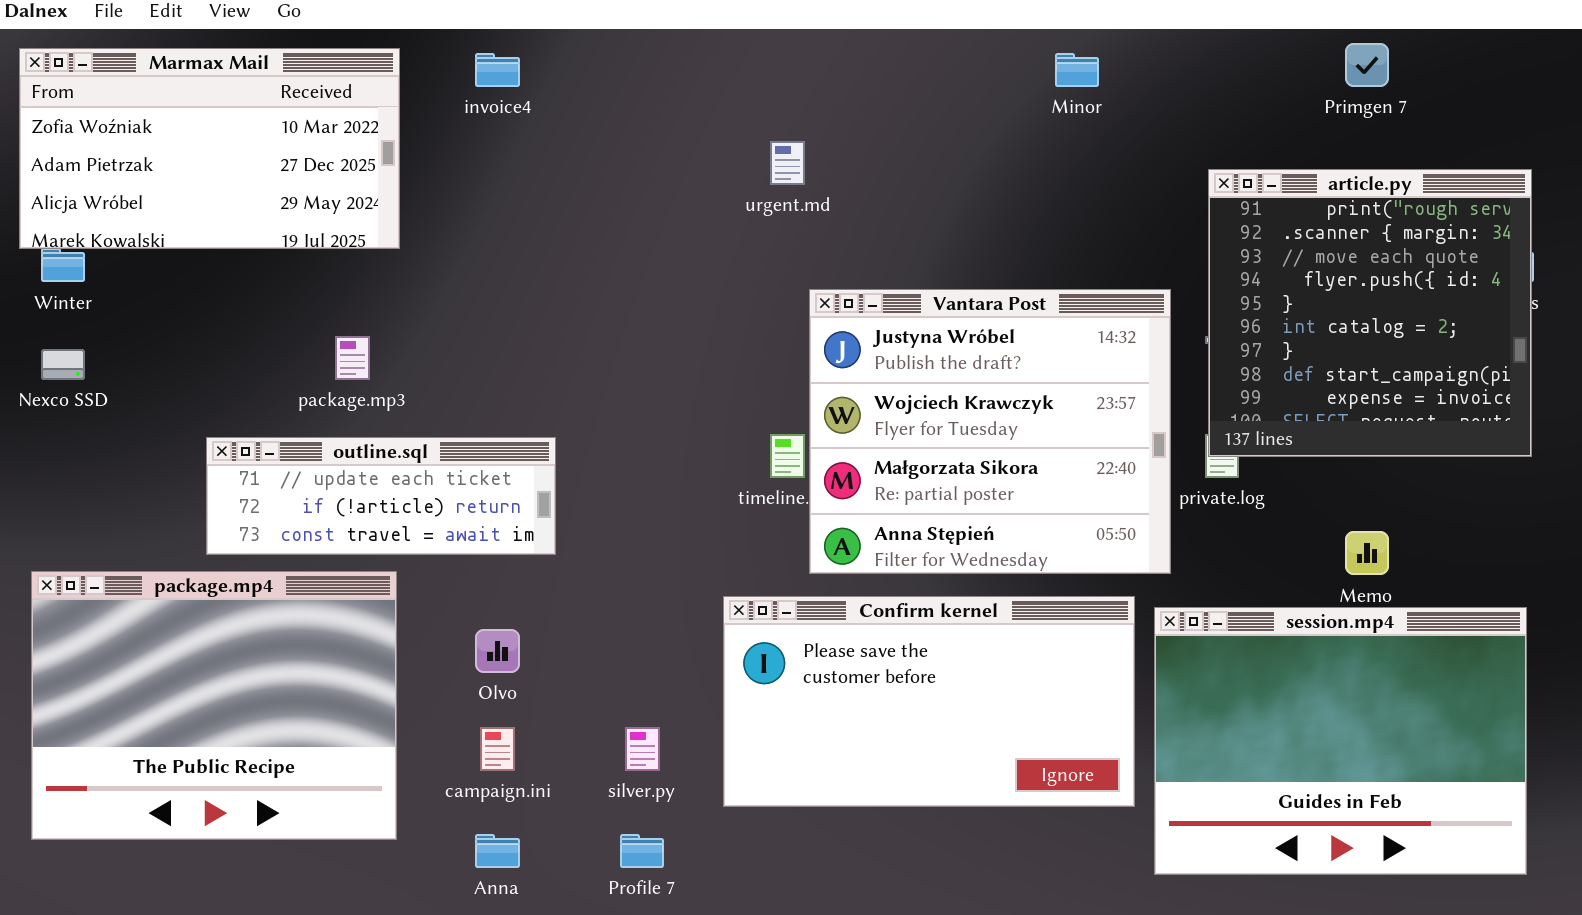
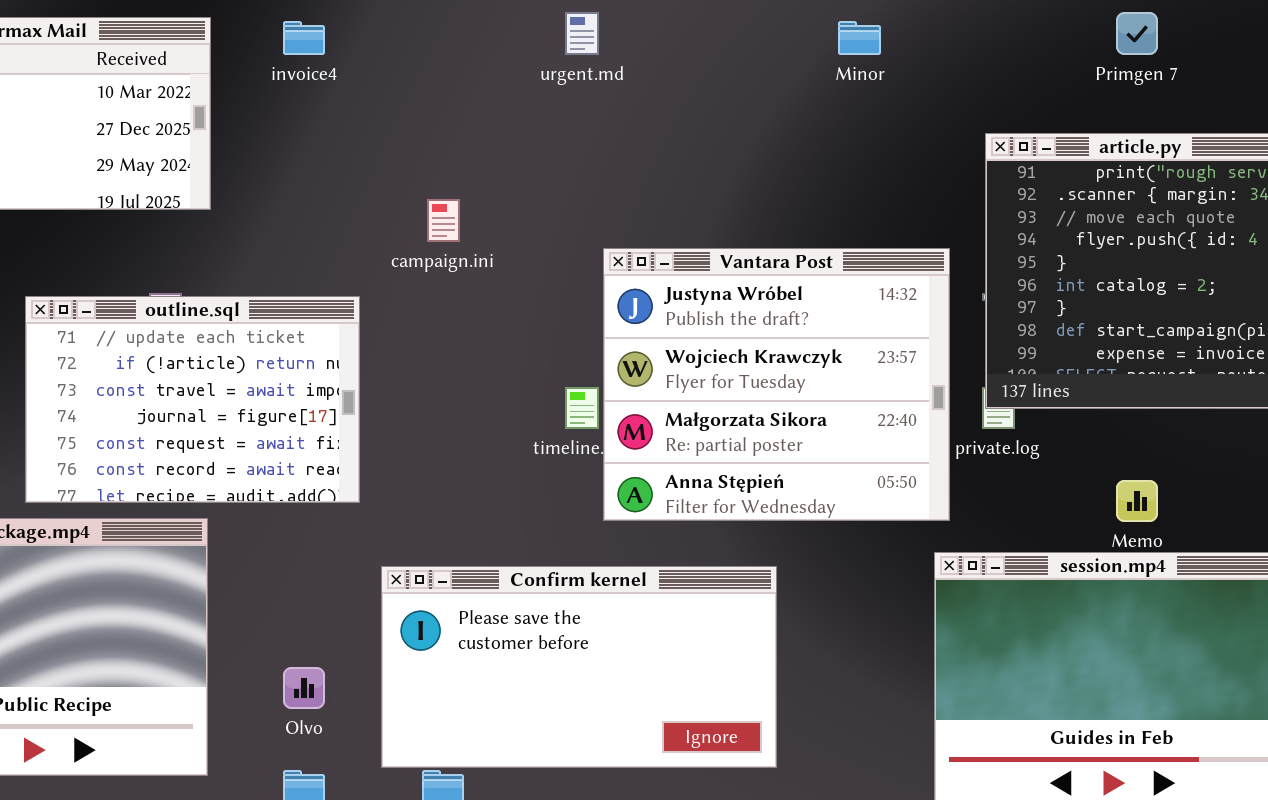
urgent.md: [770,141,805,185] -> [565,12,599,55], moved
outline.sql: [206,437,556,555] -> [25,296,360,503], resized
Confirm kernel: [723,596,1135,807] -> [381,566,777,768], moved
Olvo: [475,629,520,673] -> [283,667,325,709], moved
campaign.ini: [480,727,515,771] -> [427,199,460,242], moved

